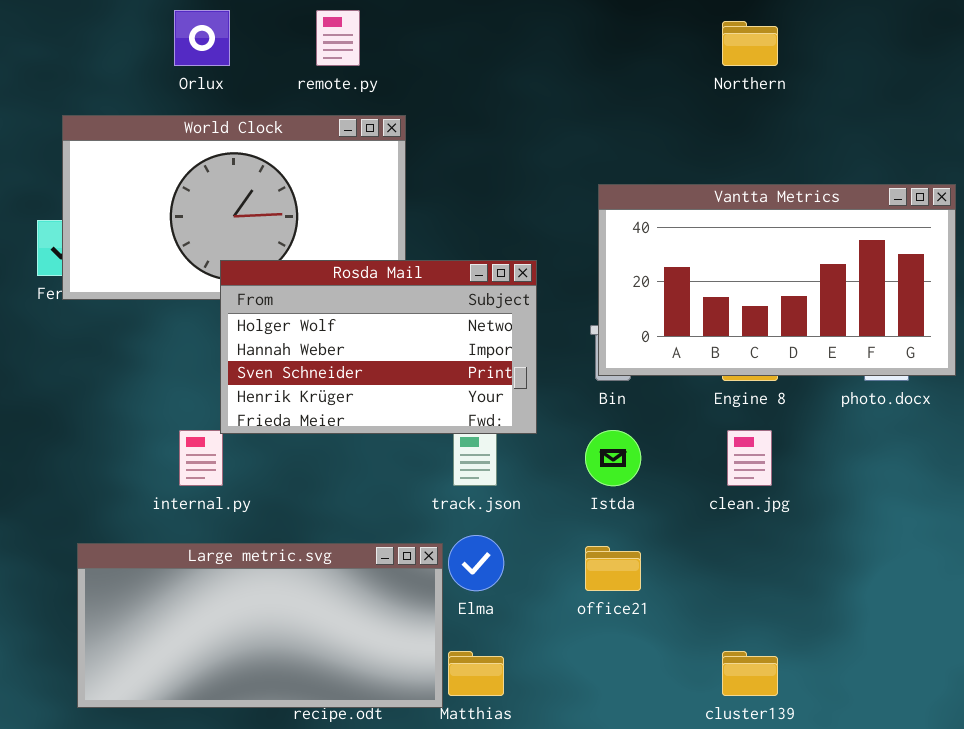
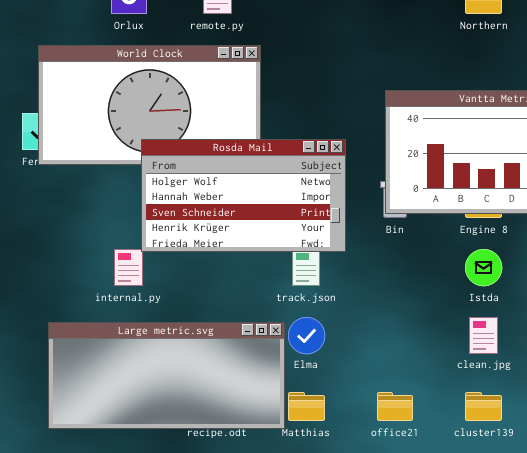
Istda: [585,430,641,486] -> [465,249,502,286], moved
clean.jpg: [727,430,772,486] -> [469,317,498,354], moved
office21: [585,546,641,591] -> [377,392,413,421], moved

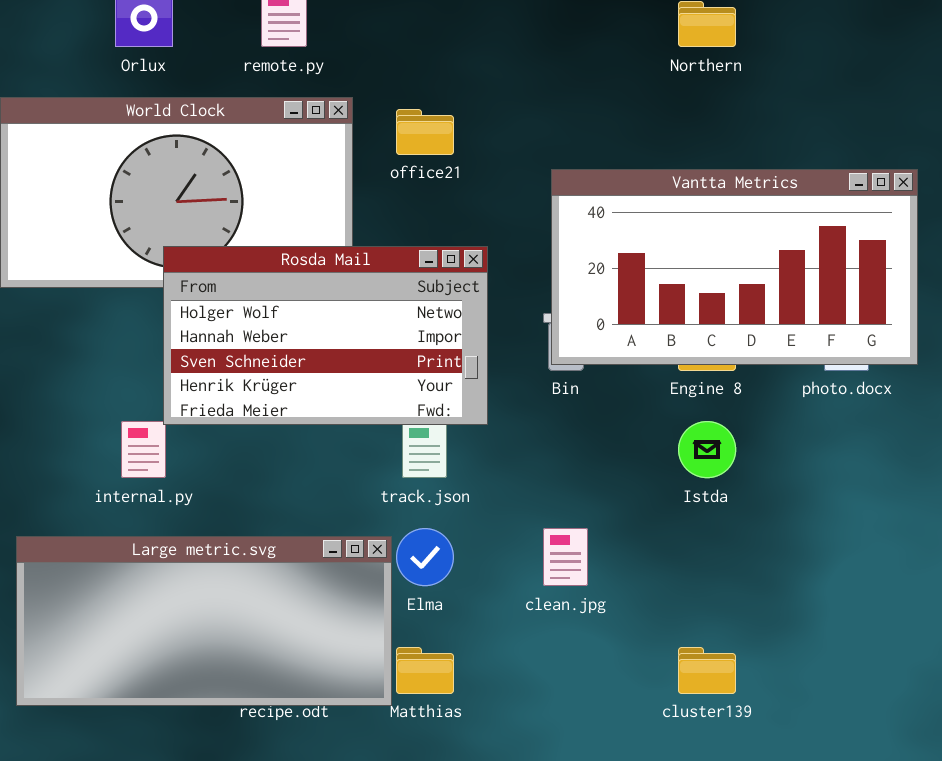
clean.jpg: [469,317,498,354] -> [543,528,588,586], moved
office21: [377,392,413,421] -> [396,109,454,155], moved

